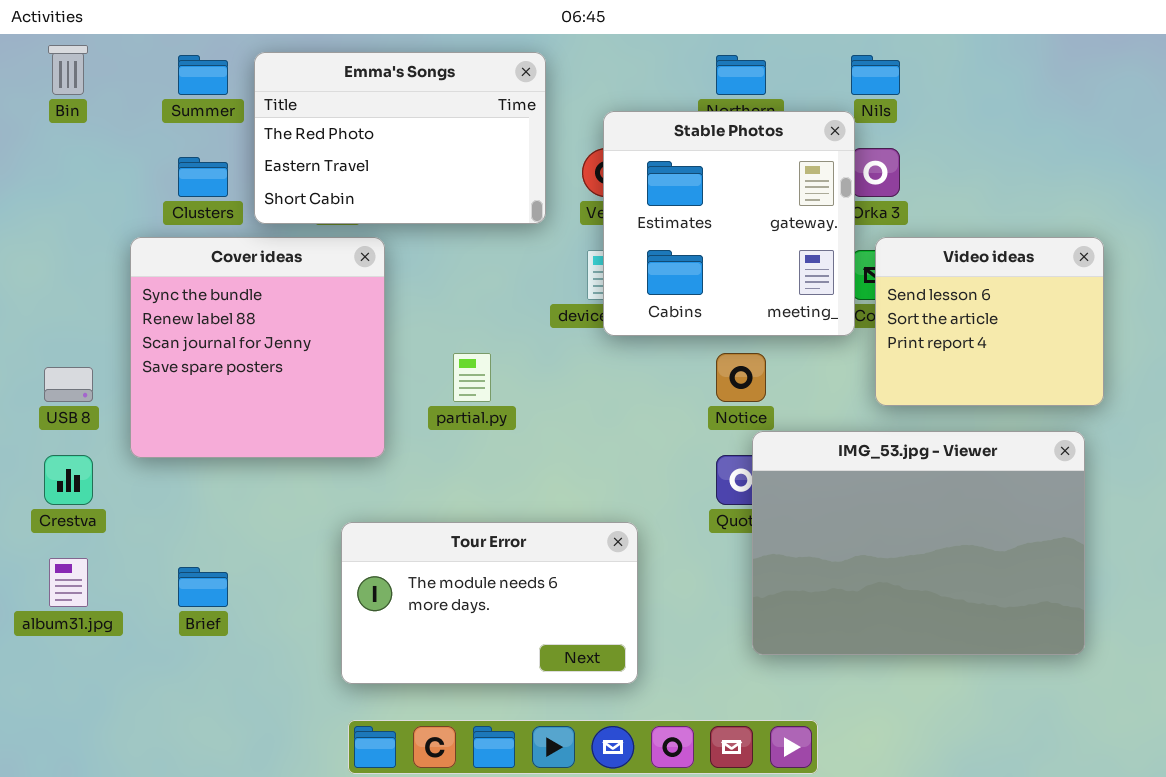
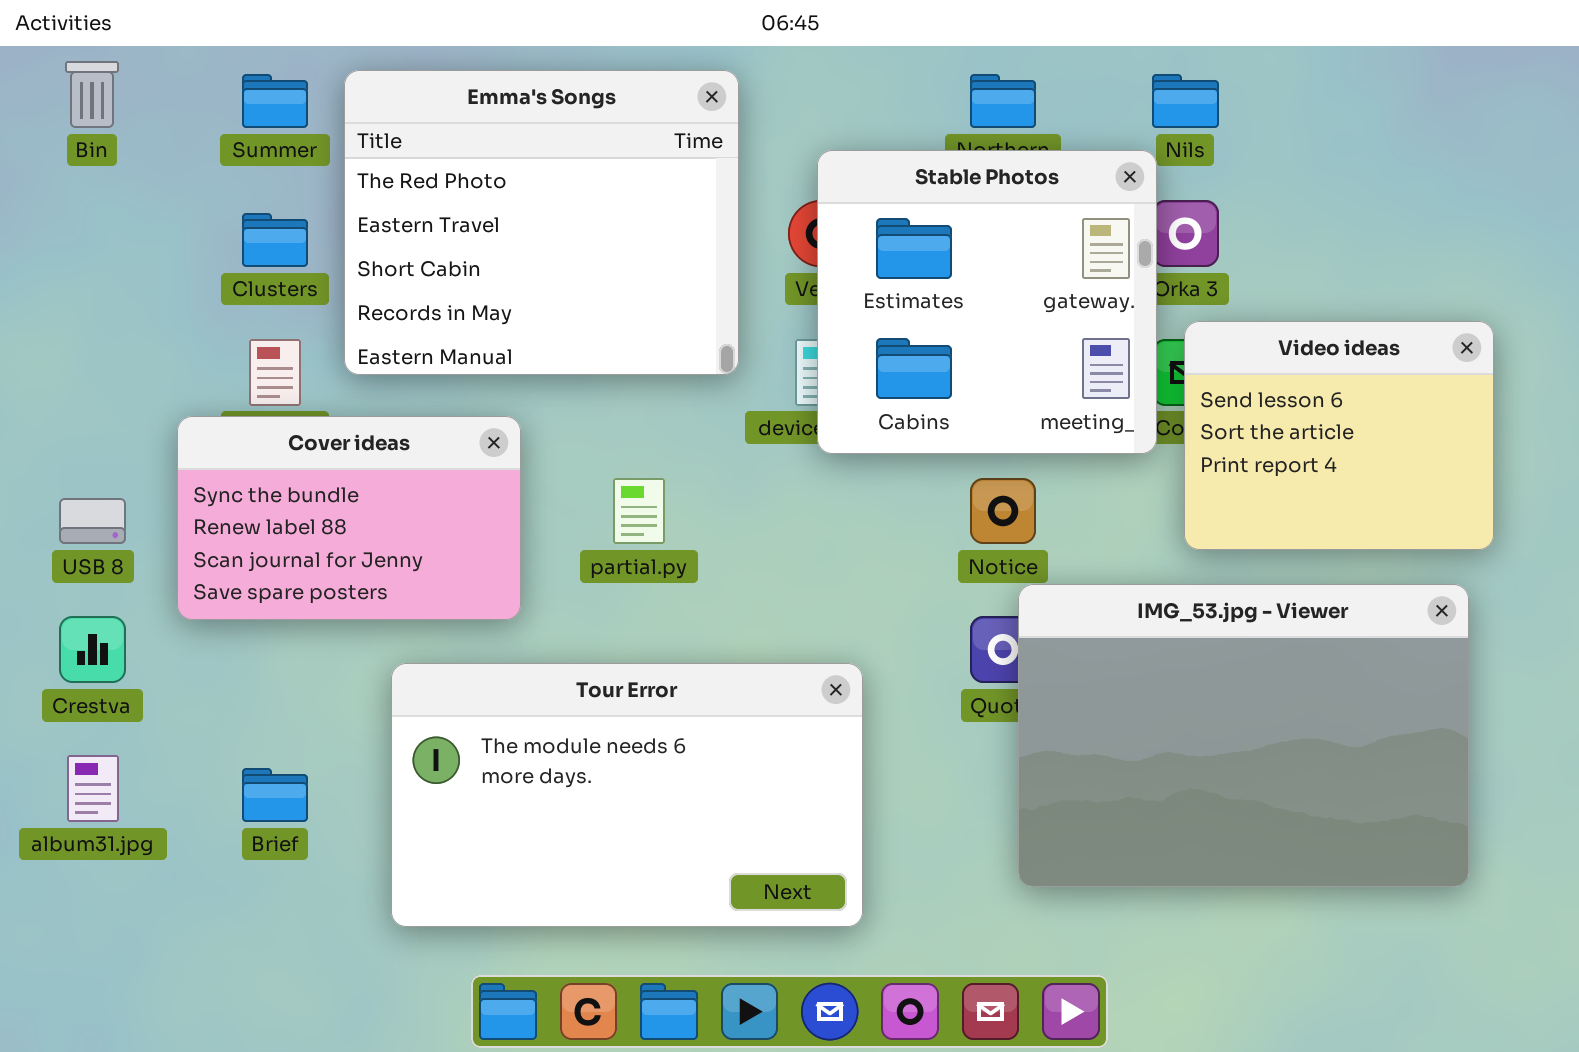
Emma's Songs: [254,52,546,224] -> [344,70,739,375], resized
Cover ideas: [130,237,385,458] -> [177,416,521,620], resized
Tour Error: [341,522,638,684] -> [391,663,863,927], resized

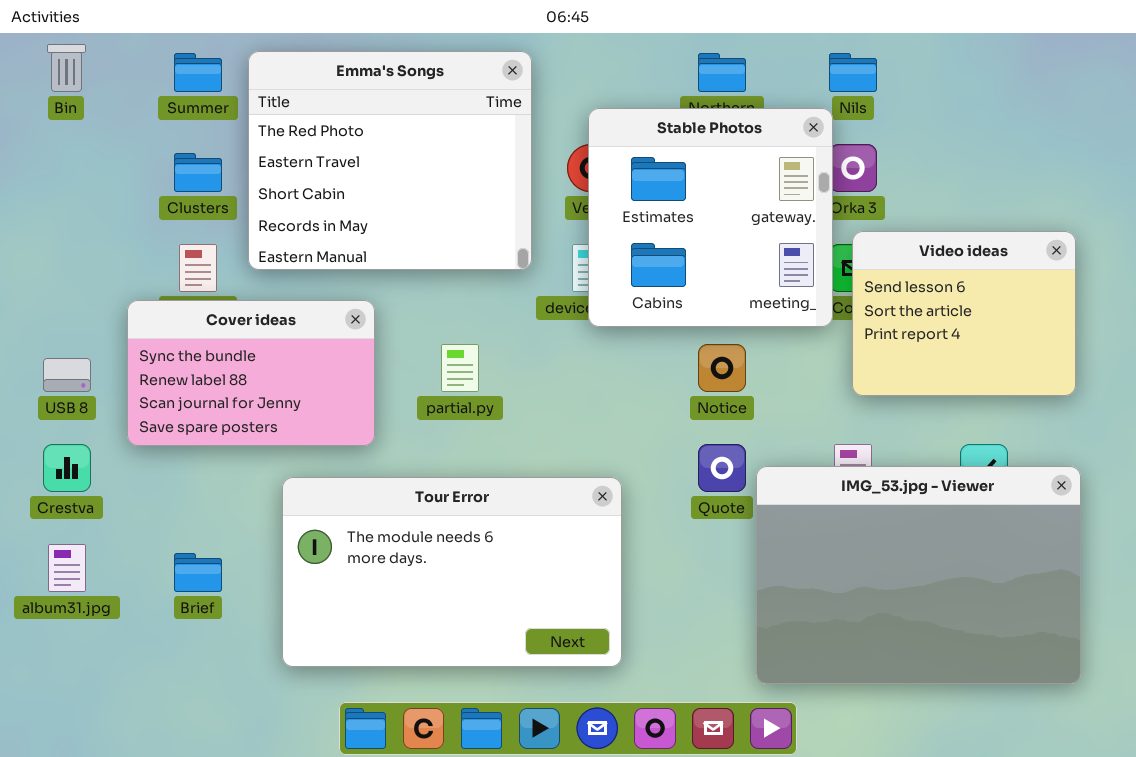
IMG_53.jpg - Viewer: [1018,584,1469,887] -> [756,466,1081,684], moved

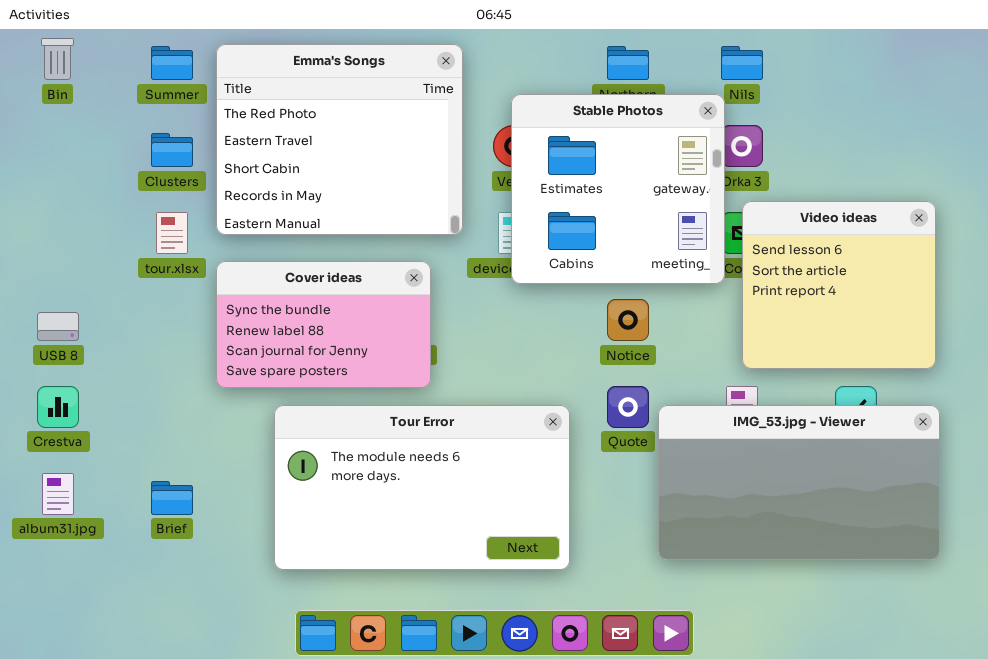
Video ideas: [852,231,1076,396] -> [742,201,936,369], resized
Cover ideas: [127,300,375,446] -> [216,261,431,388], moved
IMG_53.jpg - Viewer: [756,466,1081,684] -> [658,405,940,560], resized
Tour Error: [282,477,622,667] -> [274,405,570,570], moved

